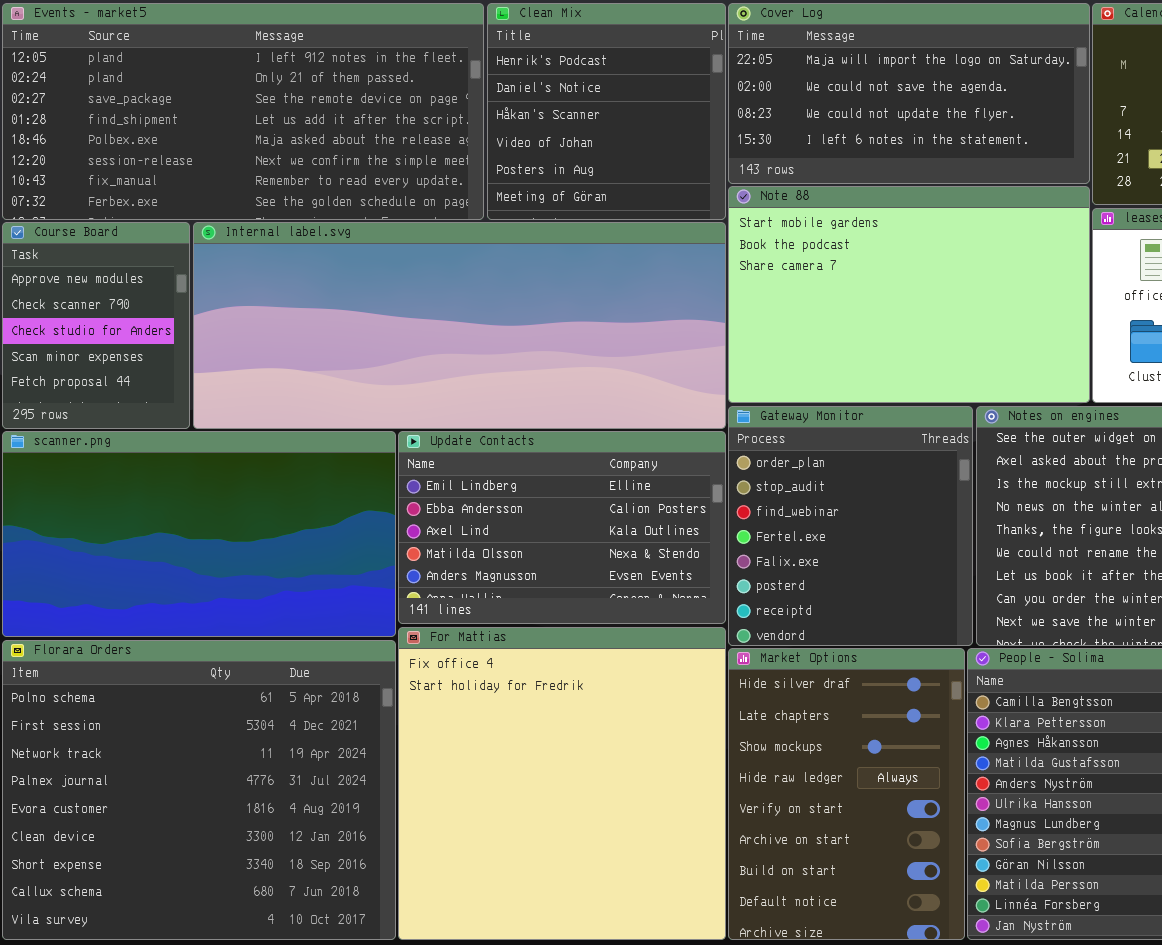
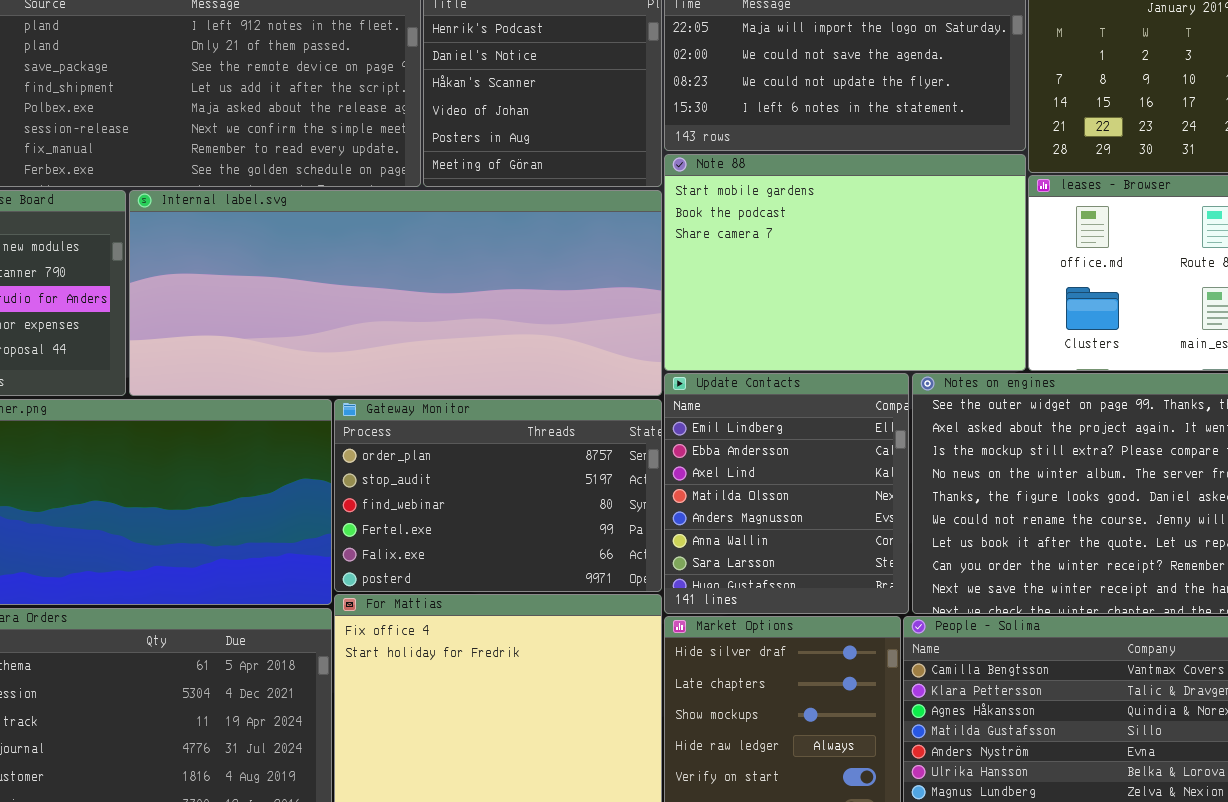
Gateway Monitor: [728,406,973,646] -> [334,399,662,592], moved, resized
Update Contacts: [398,431,726,624] -> [664,373,909,614], moved, resized

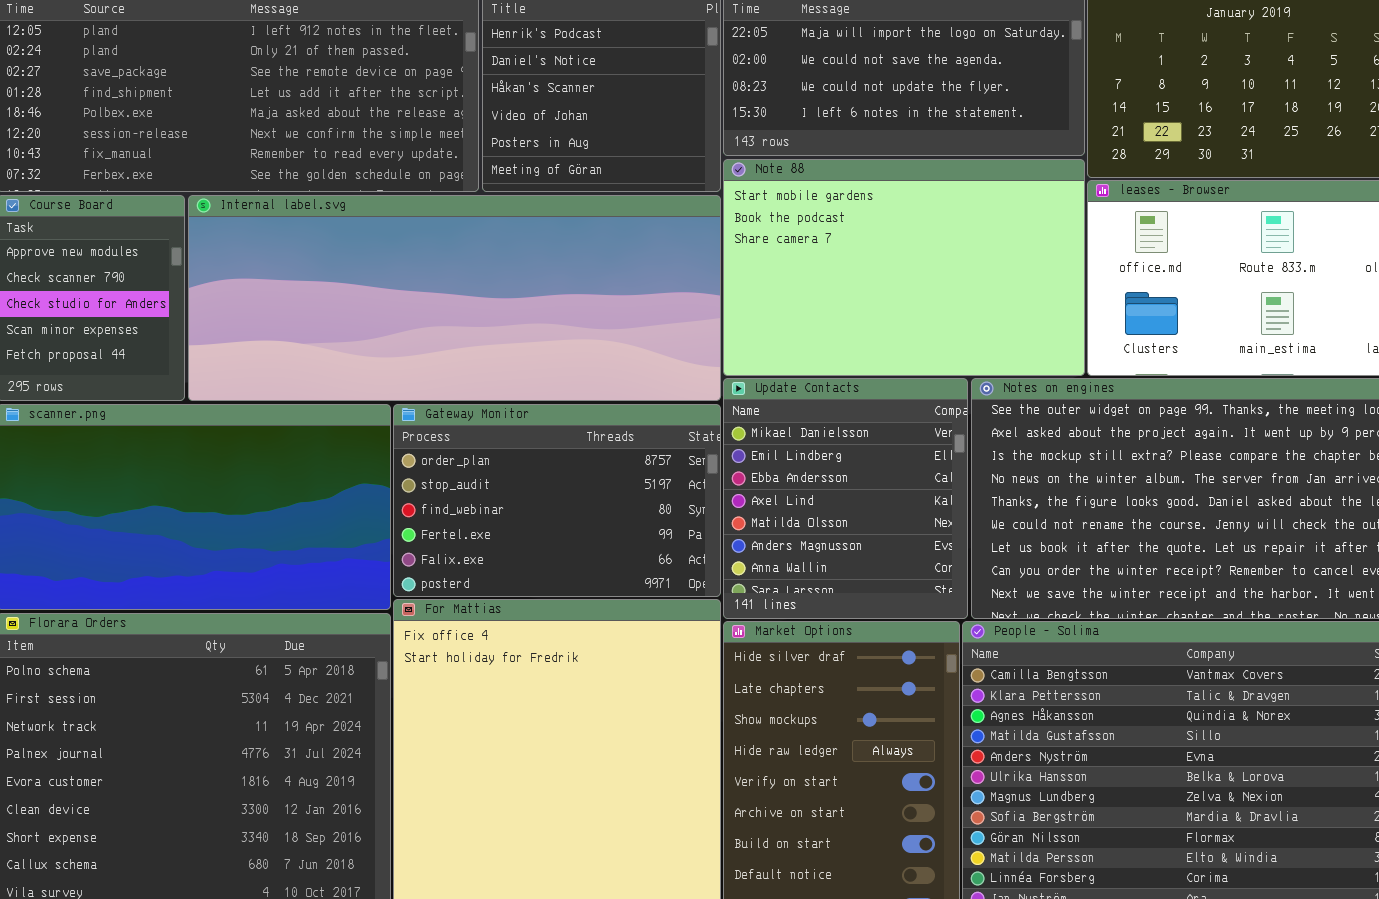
Update Contacts: [664,373,909,614] -> [723,378,968,619], scrolled up 1 row

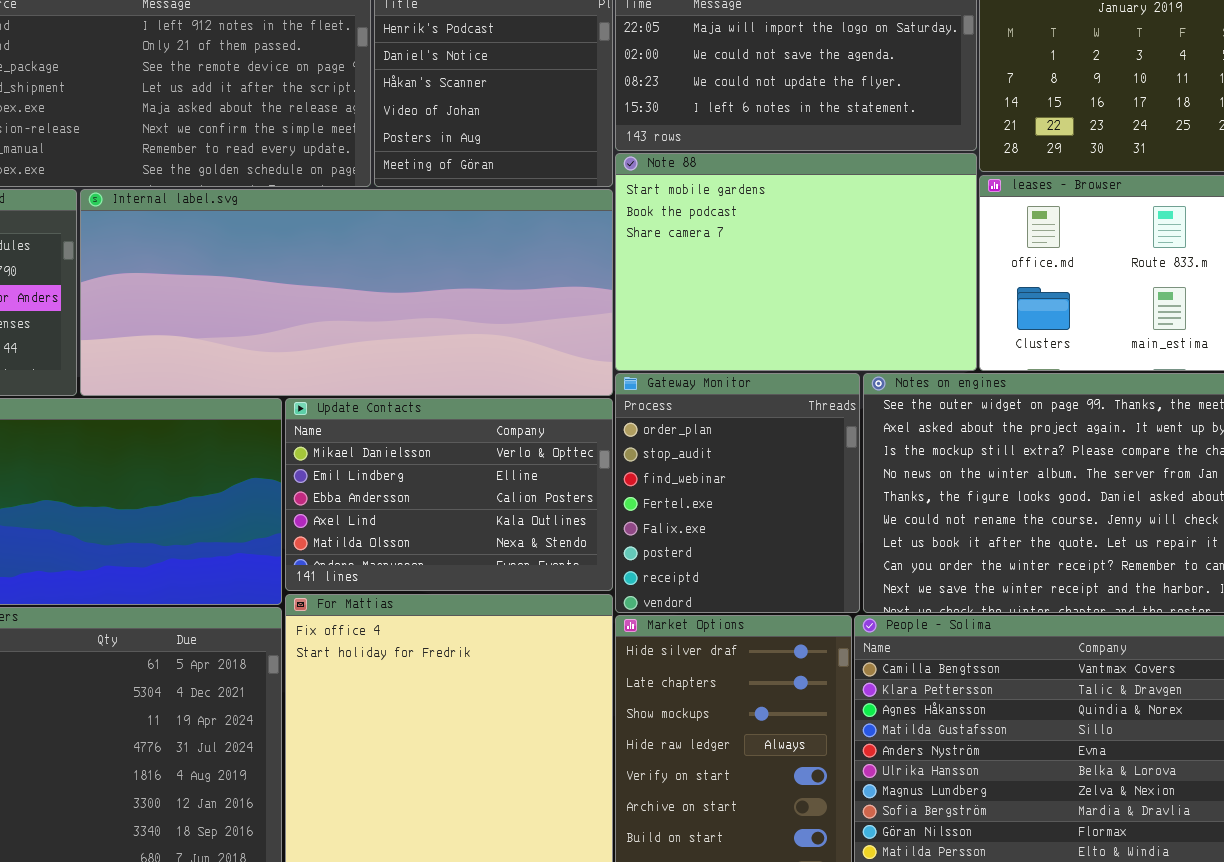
Update Contacts: [723,378,968,619] -> [285,398,613,591], moved, resized
Gateway Monitor: [393,404,721,597] -> [615,373,860,613], moved, resized

